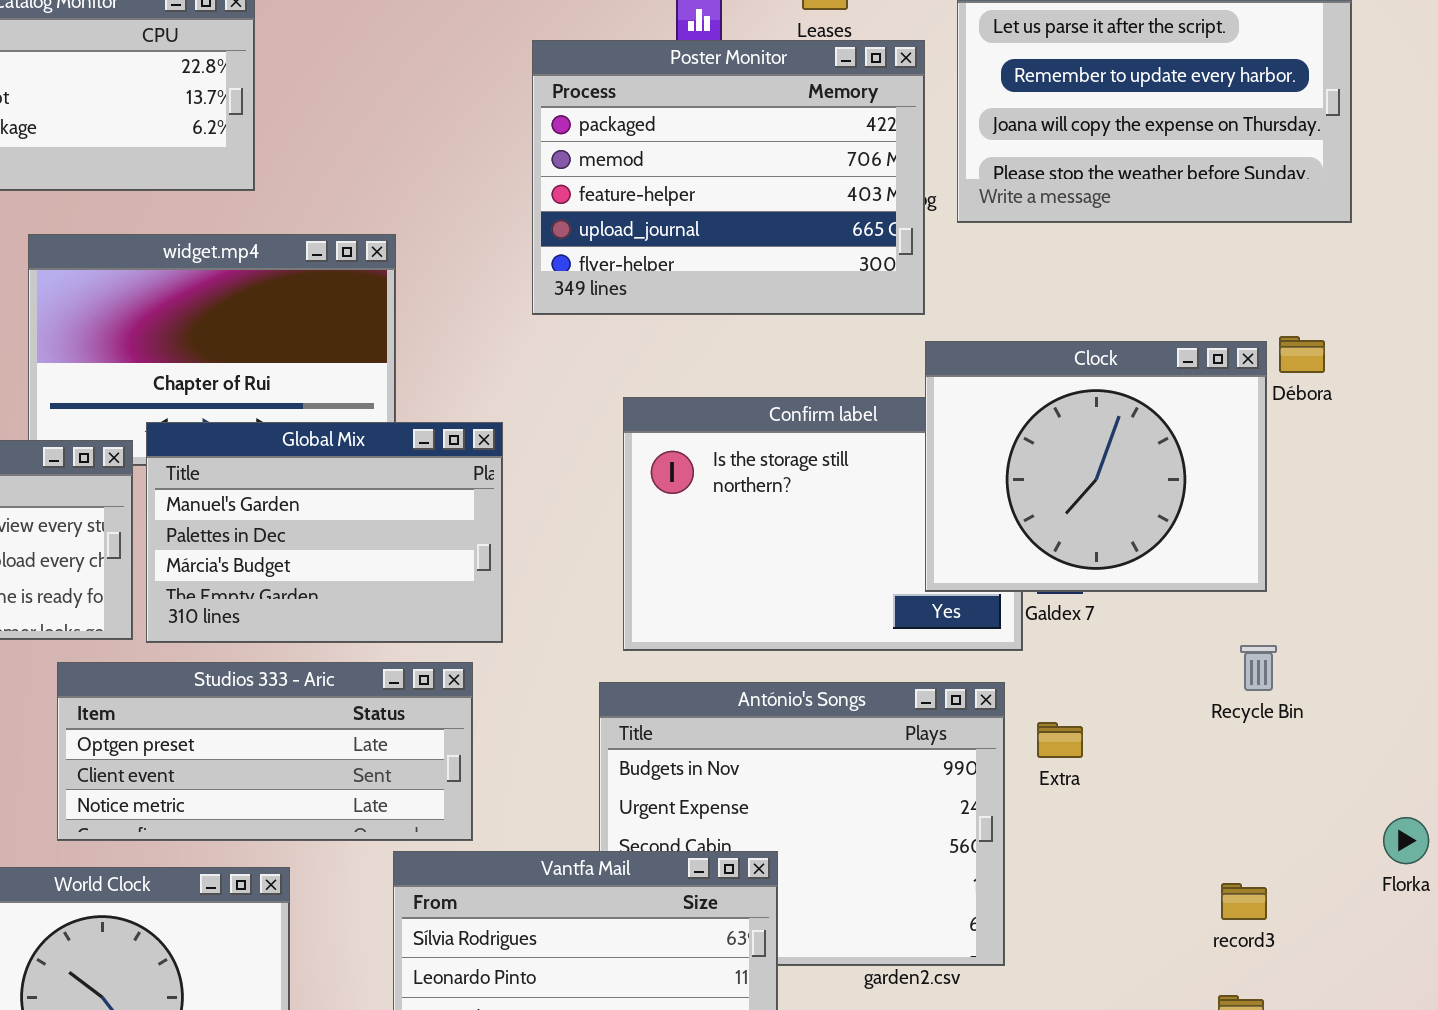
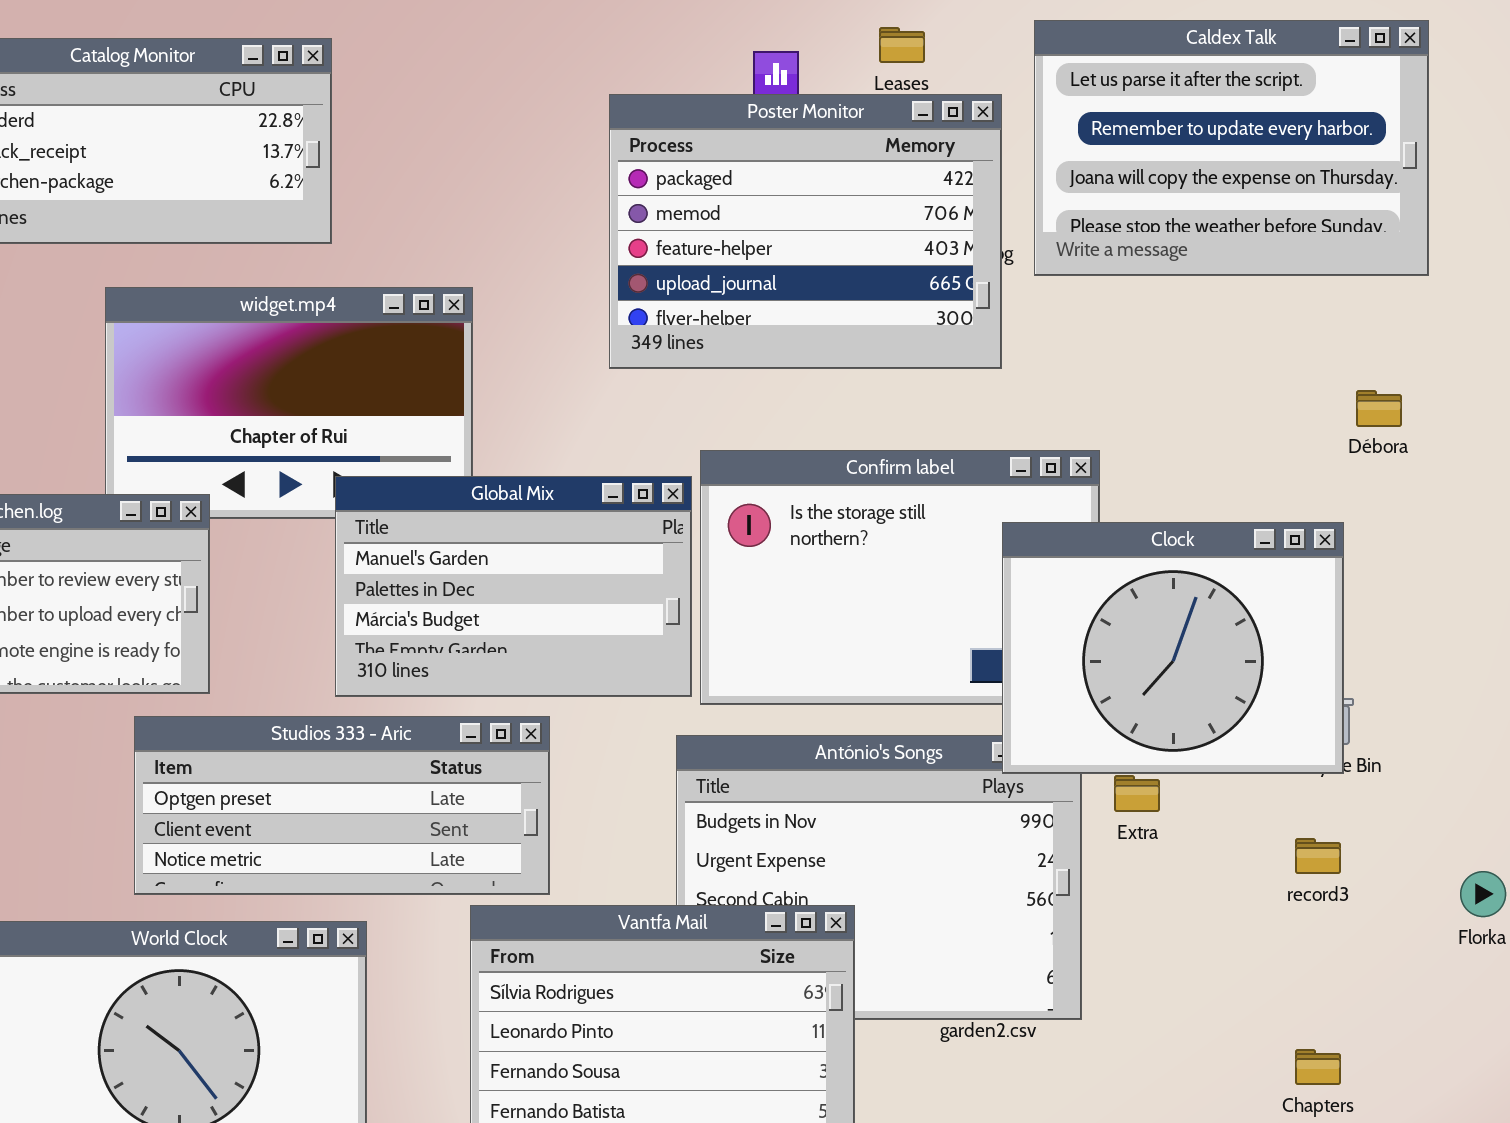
Clock: [925,341,1267,592] -> [1002,522,1344,774], moved
Global Mix: [146,422,503,643] -> [335,476,692,697], moved
record3: [1221,883,1267,920] -> [1295,838,1341,874], moved

